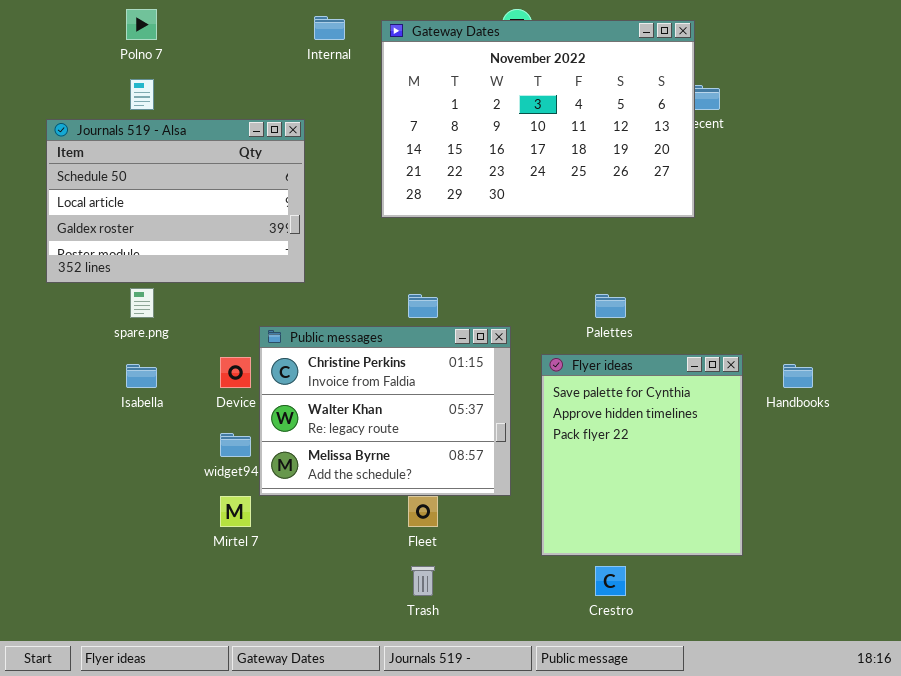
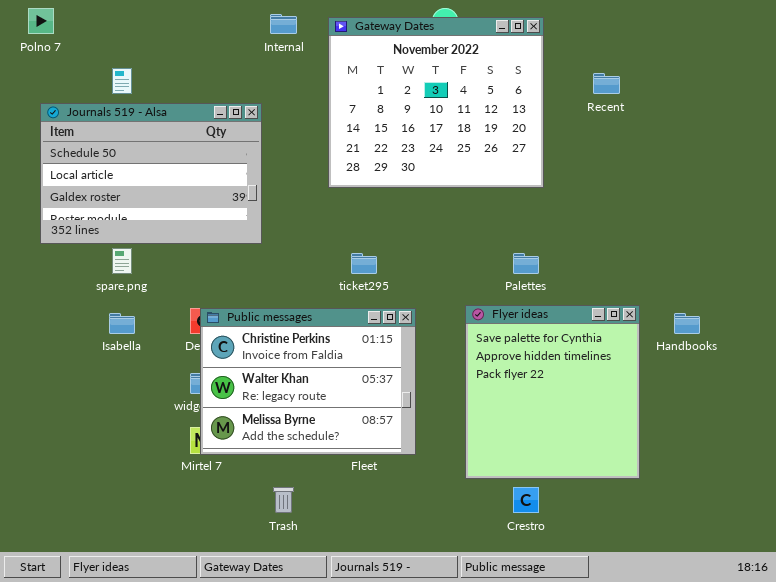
Polno 7: [126,9,157,40] -> [28,8,54,34], moved
Gateway Dates: [381,20,695,218] -> [328,17,544,188], resized
Public messages: [259,326,511,496] -> [200,308,416,455], moved
Trash: [411,566,435,596] -> [273,487,294,513], moved

